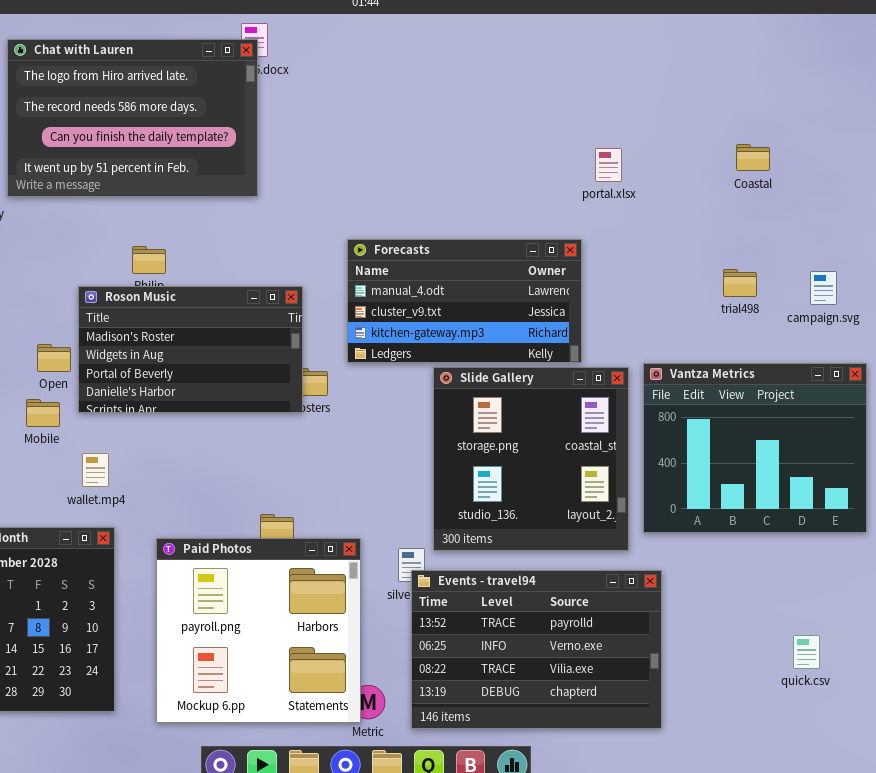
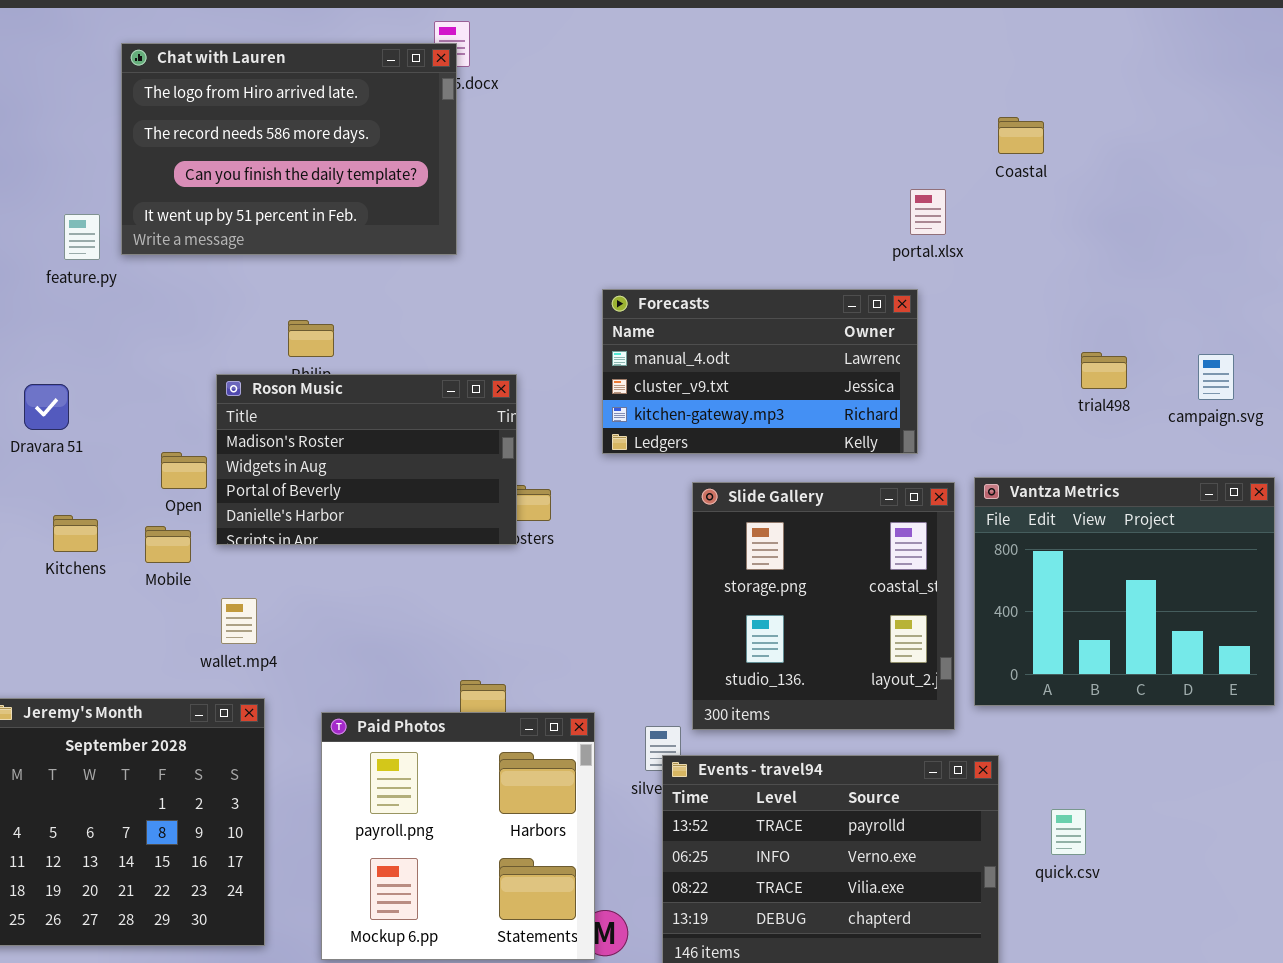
Coastal: [736,144,770,171] -> [998,117,1044,154], moved
Forecasts: [347,239,582,363] -> [602,289,918,454], moved
quick.csv: [793,635,820,669] -> [1051,809,1086,855], moved

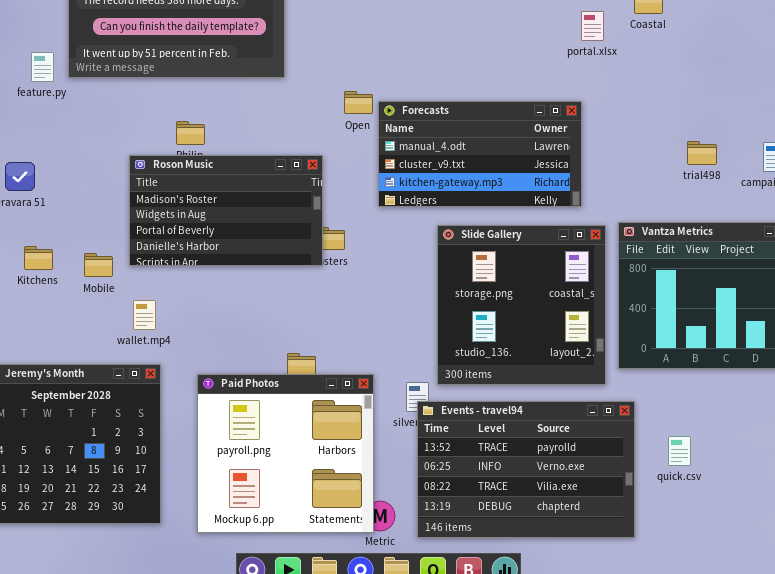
portal.xlsx: [910,189,946,235] -> [581,11,604,41], moved
Open: [161,452,207,489] -> [344,91,373,114], moved

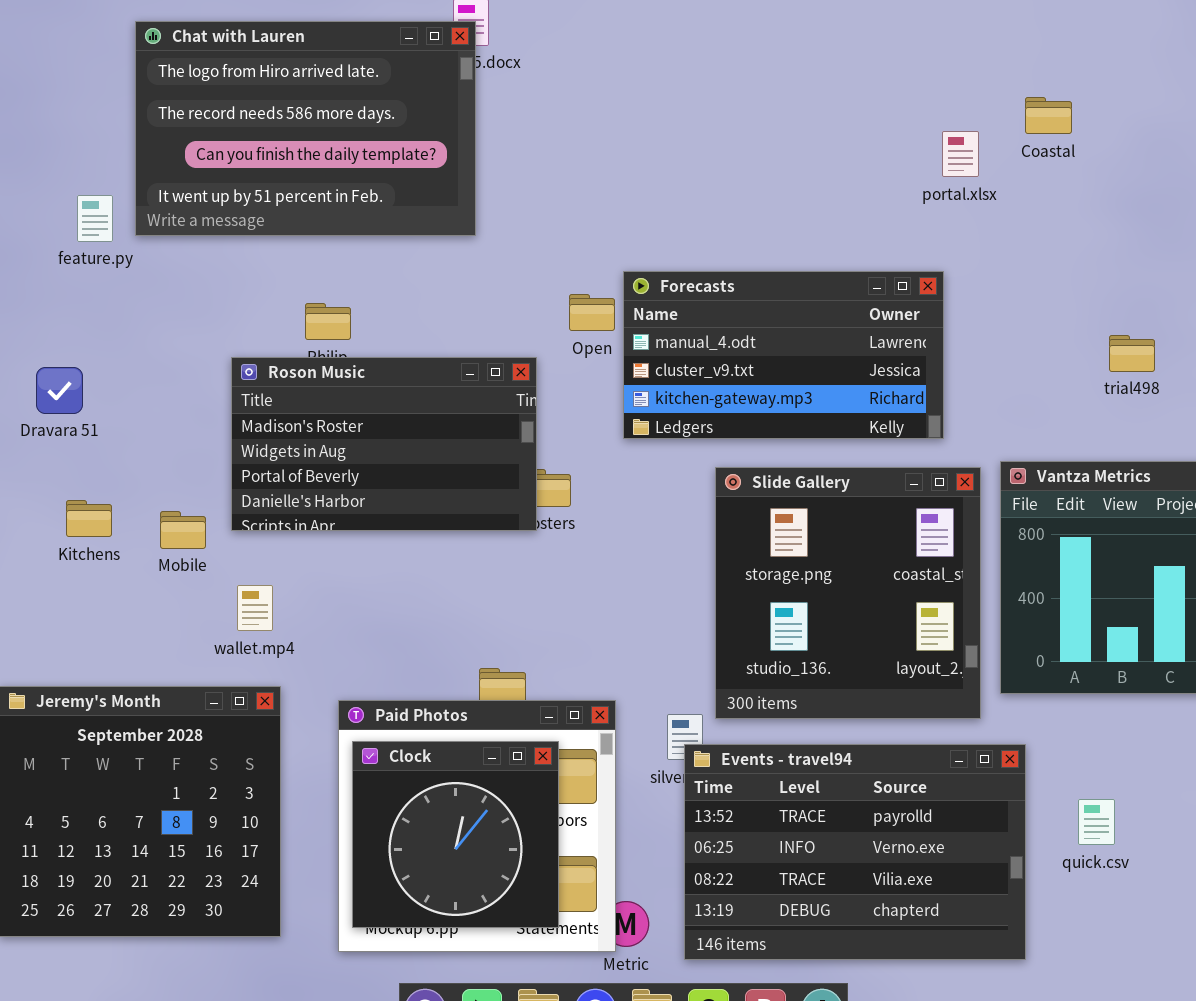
Open: [344,91,373,114] -> [569,294,615,331], moved
Clock: none -> [352,741,559,928], opened

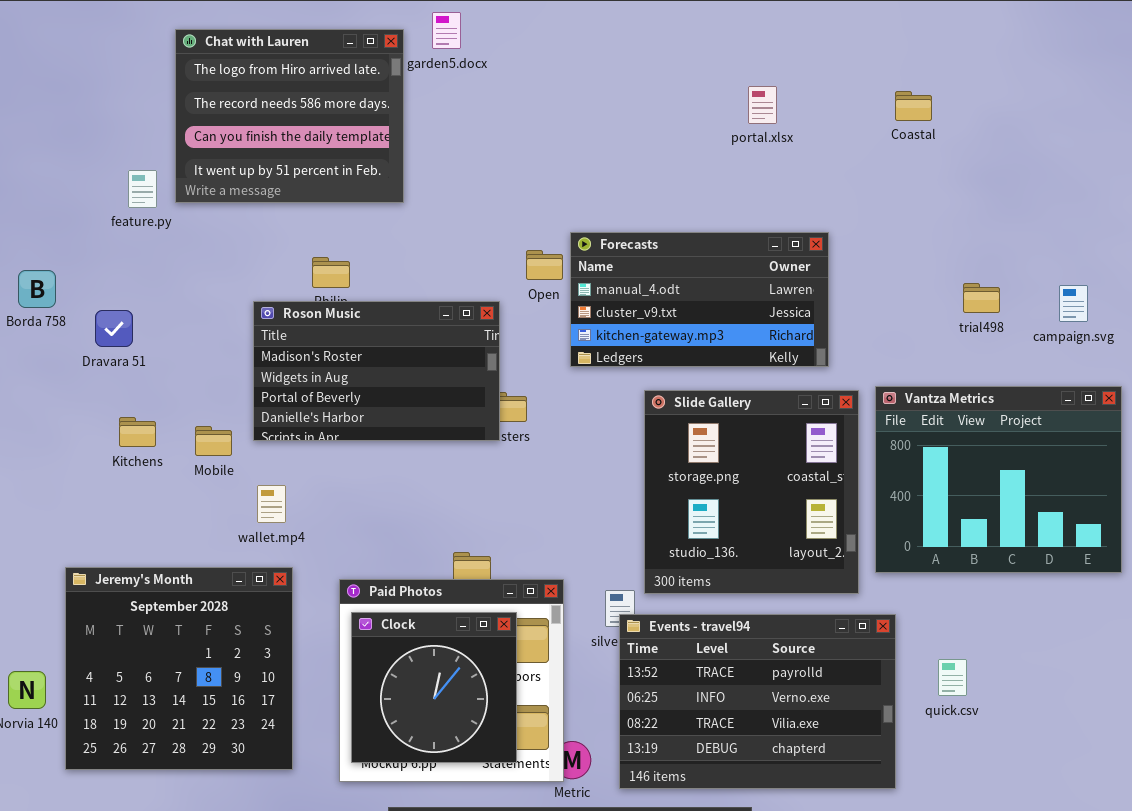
Chat with Lauren: [135,21,476,236] -> [175,29,404,203], resized
portal.xlsx: [942,131,979,177] -> [748,86,777,124], moved

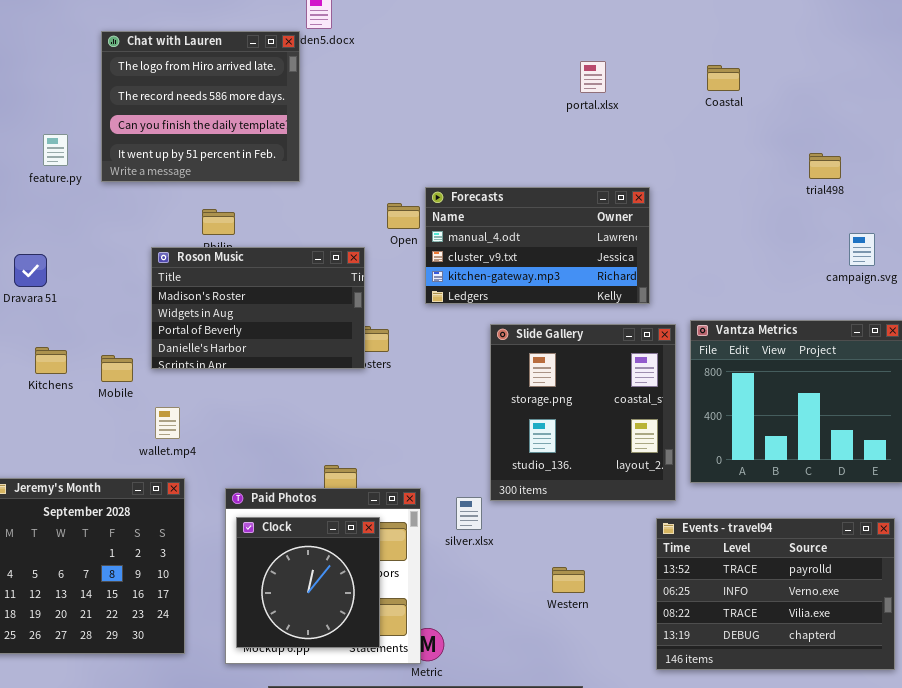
Chat with Lauren: [175,29,404,203] -> [101,31,300,182], moved
trial498: [963,283,1000,313] -> [809,153,841,179], moved
Events - travel94: [619,614,896,789] -> [656,518,895,670], moved

